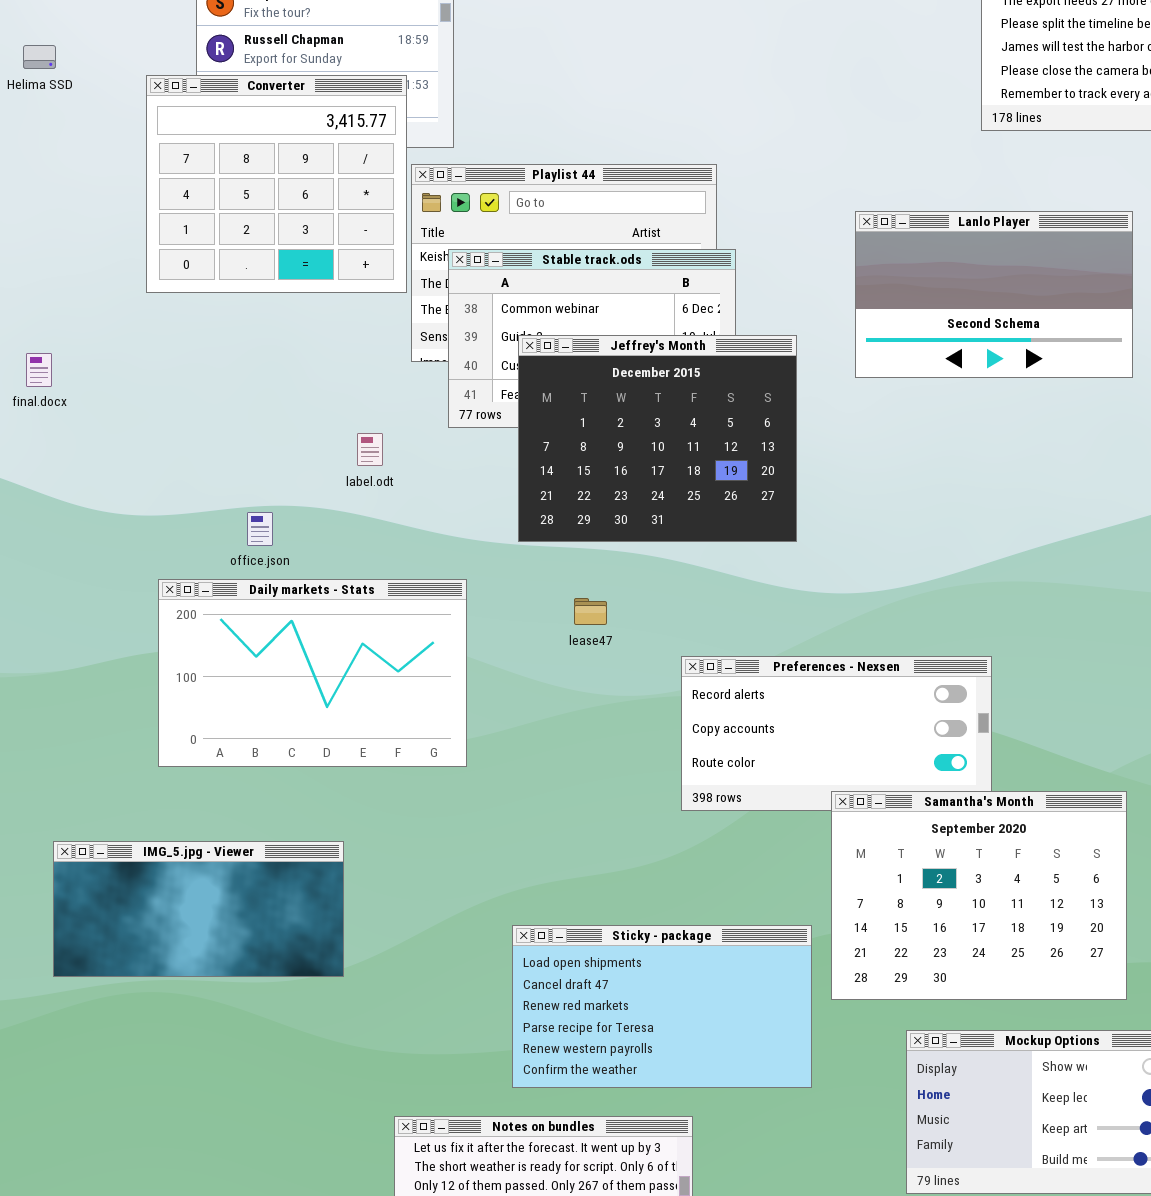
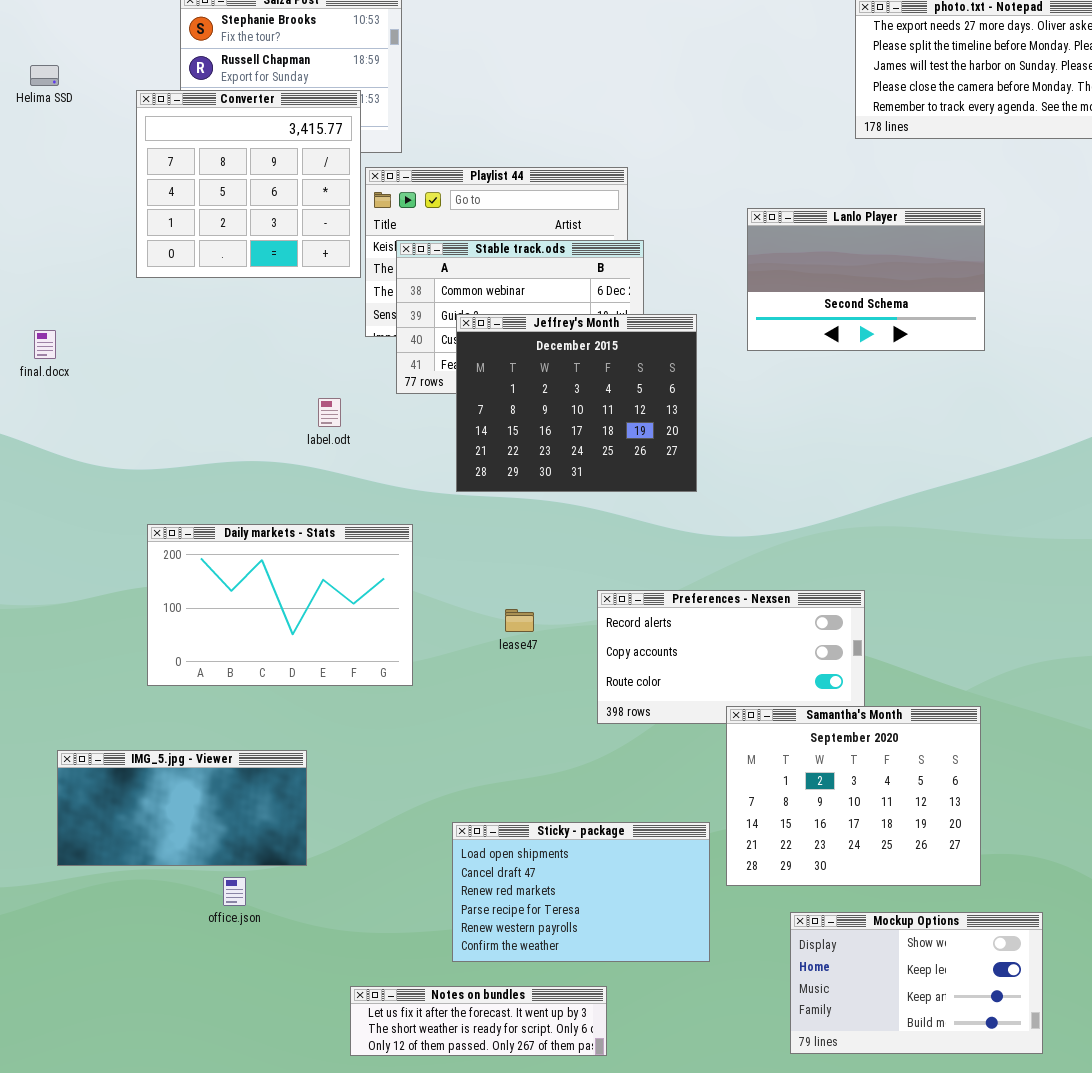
office.json: [247,512,273,546] -> [223,877,246,906], moved
lease47: [574,598,607,625] -> [505,609,534,632], moved

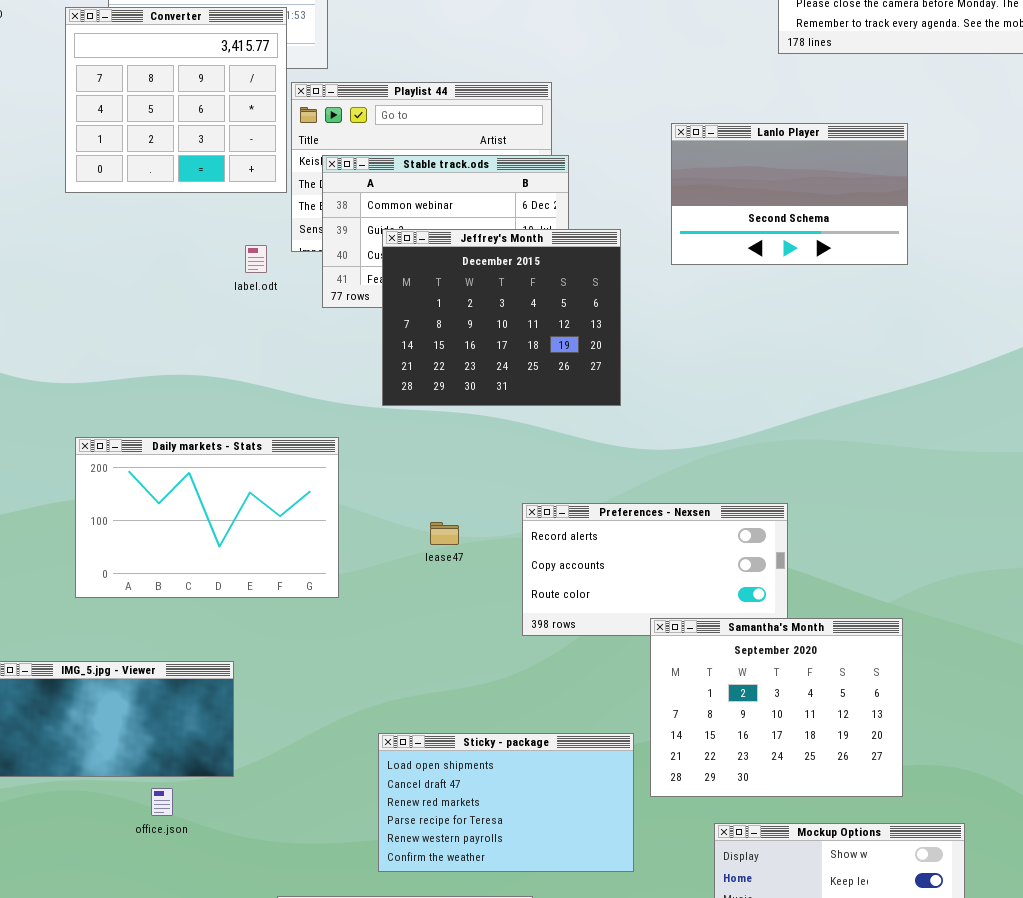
label.odt: [318,398,341,427] -> [245,245,267,273], moved

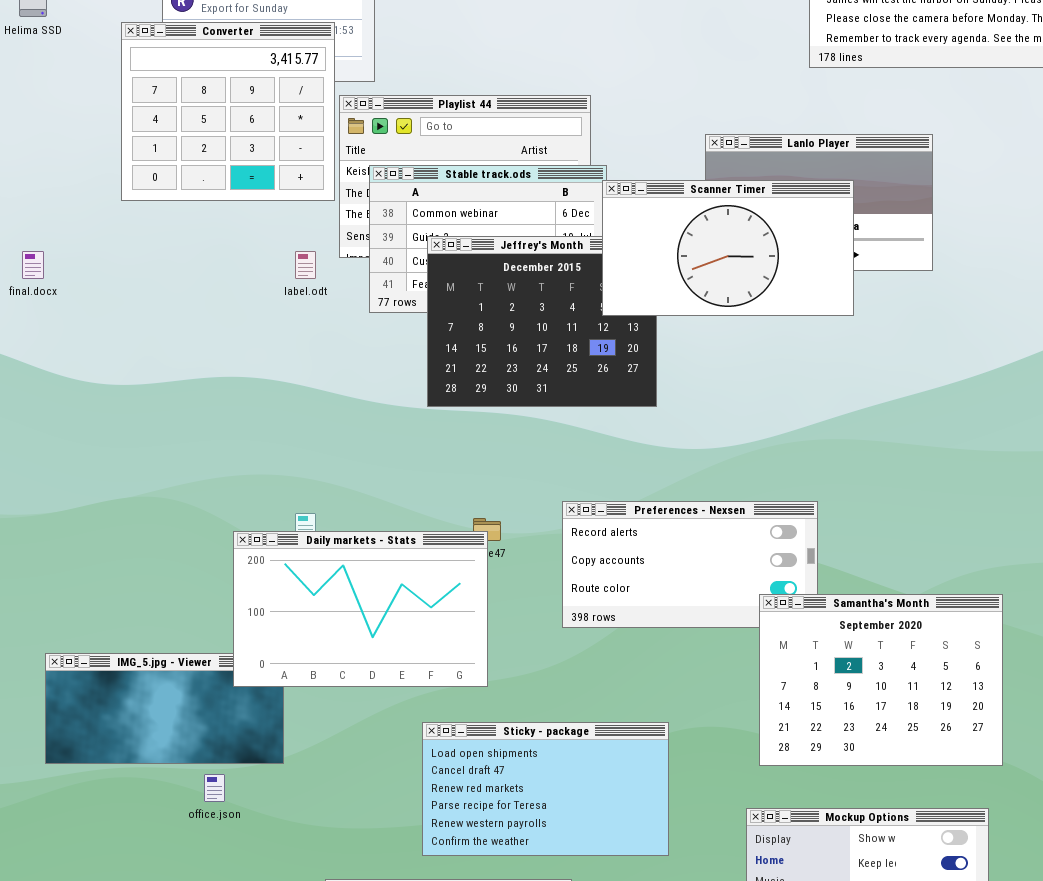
Scanner Timer: none -> [602,180,854,316], opened
Daily markets - Stats: [75,437,339,598] -> [233,531,488,687], moved
Samantha's Month: [650,618,903,797] -> [759,594,1003,766], moved

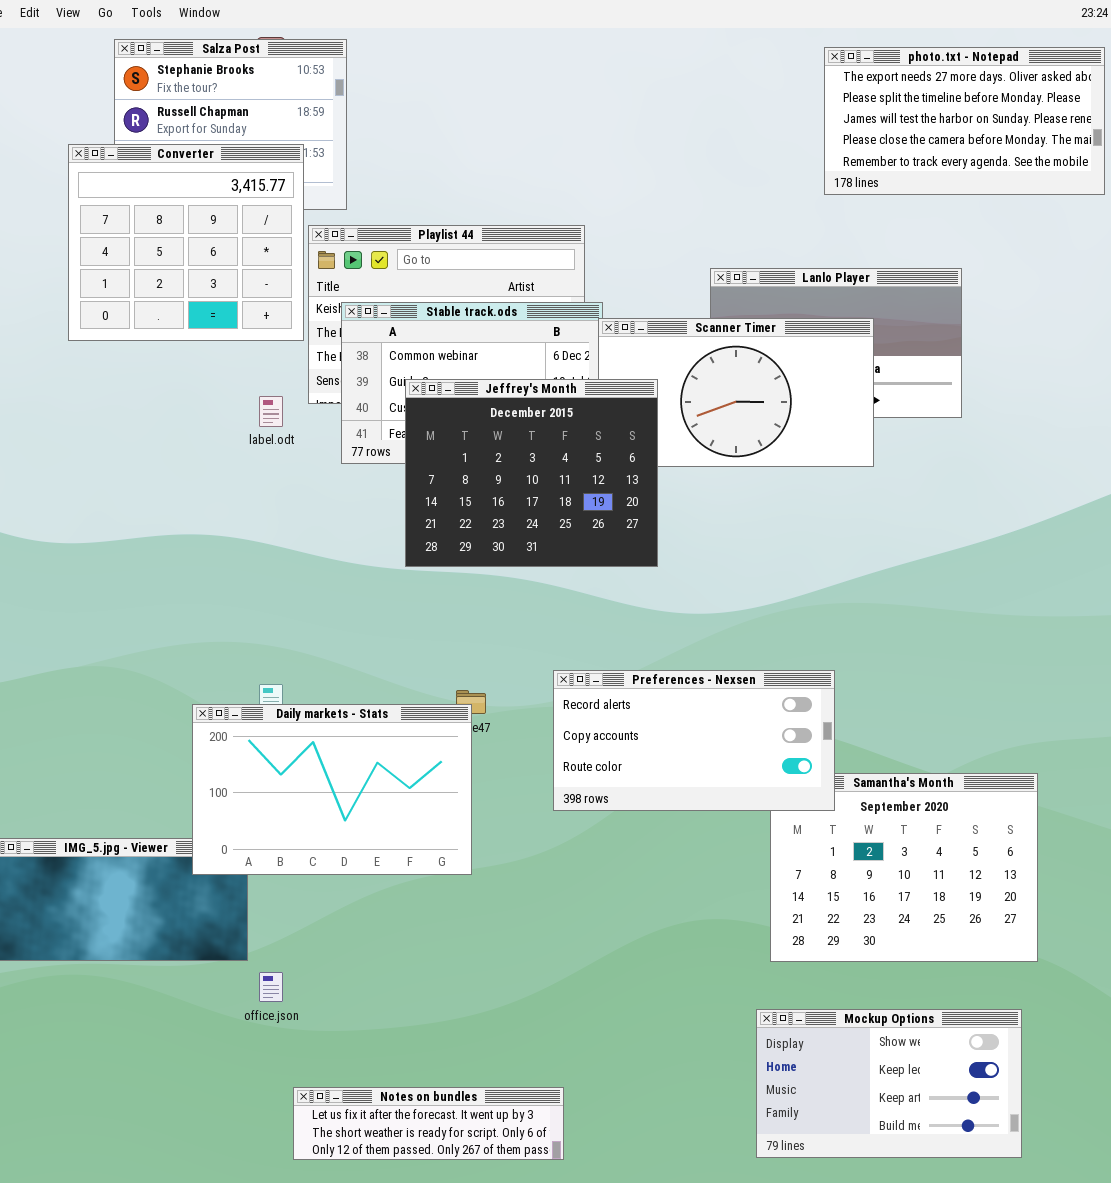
Jeffrey's Month: [427,236,657,407] -> [405,379,658,567], raised
Preferences - Nexsen: [562,501,818,628] -> [553,670,835,811], raised
Sticky - package: [422,722,669,856] -> none, closed
office.json: [204,774,225,802] -> [259,972,283,1002], moved

